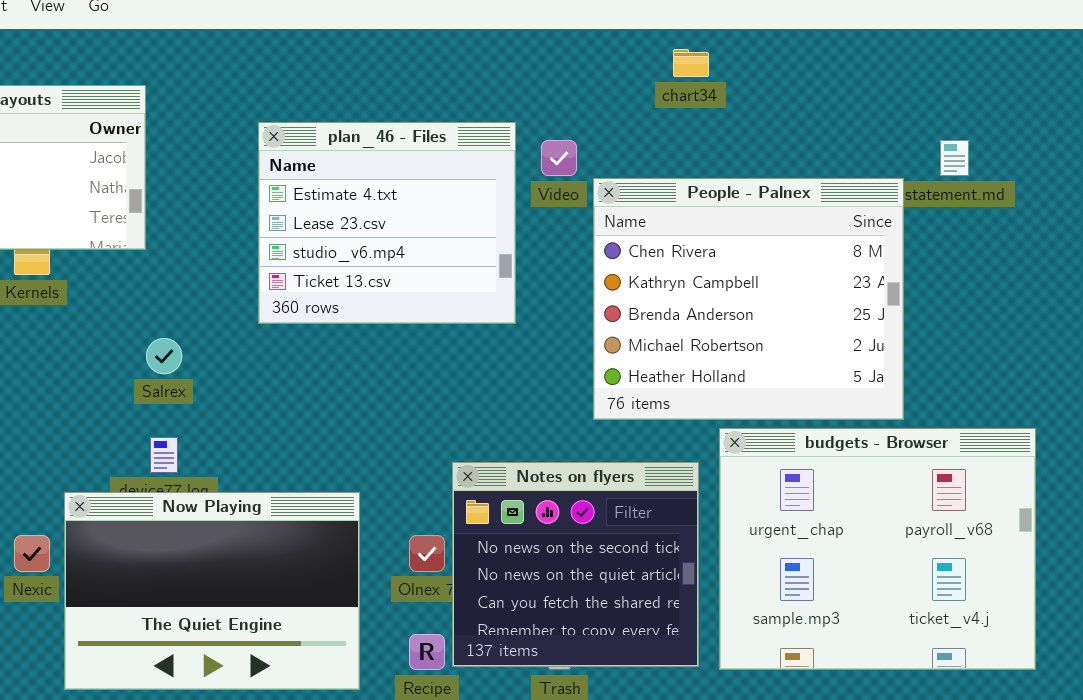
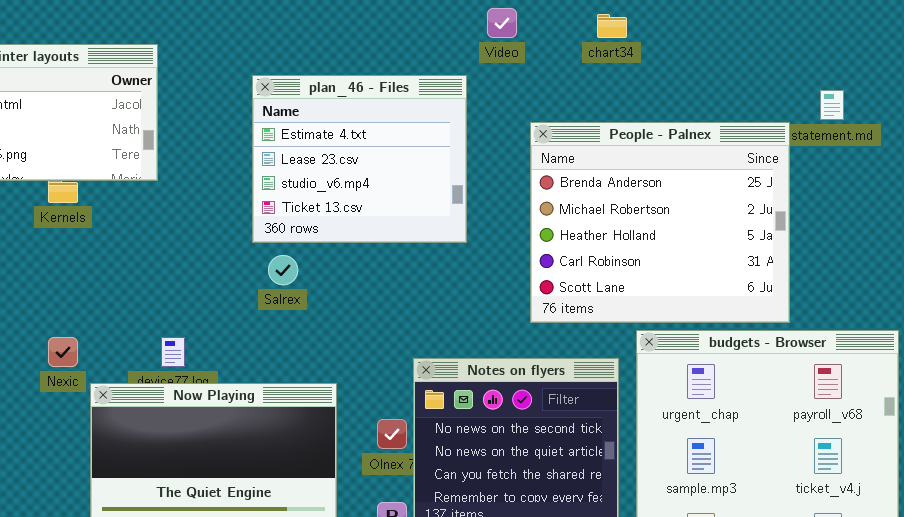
Video: [541,140,577,176] -> [487,8,517,38], moved
People - Palnex: [593,178,904,420] -> [530,122,790,323], scrolled down 2 rows
Salrex: [146,338,182,374] -> [268,255,298,285], moved
Nexic: [14,535,50,572] -> [48,337,78,367], moved

